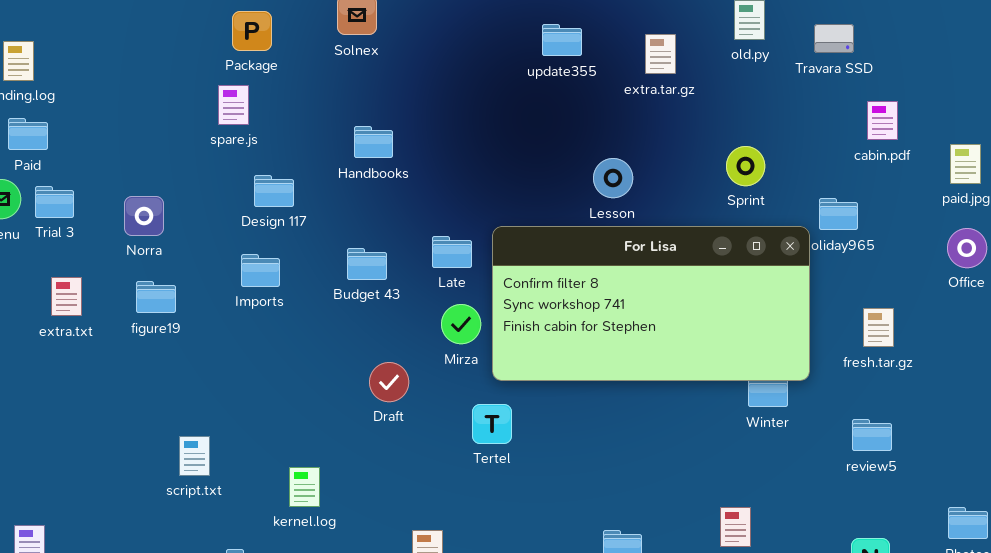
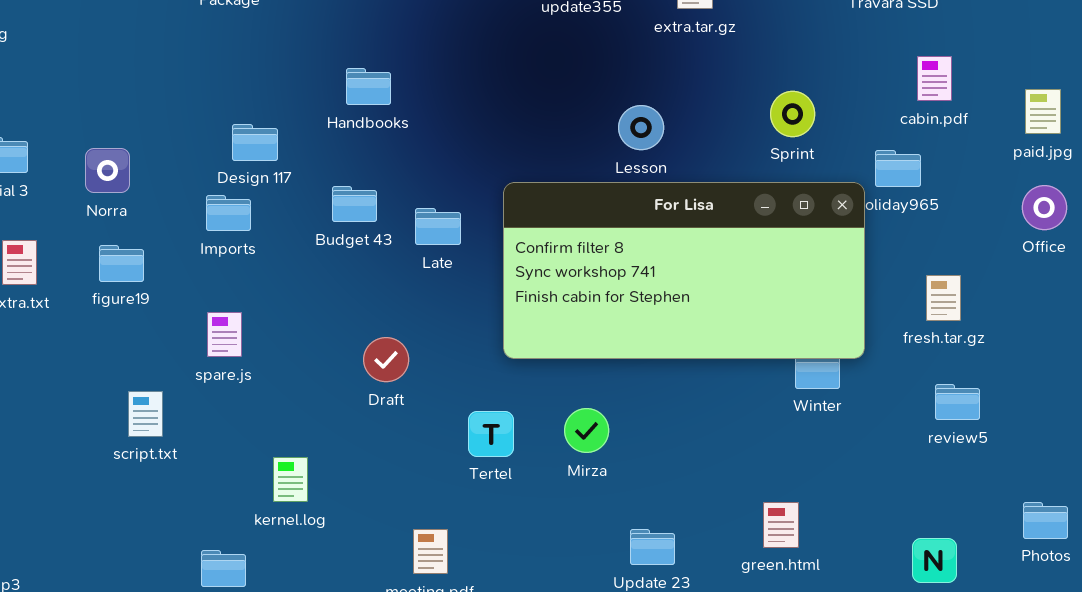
spare.js: [218,85,249,125] -> [207,312,242,357], moved
cabin.pdf: [867,101,898,140] -> [917,56,952,101], moved
Late: [432,236,472,268] -> [415,208,461,245], moved
Budget 43: [347,248,387,280] -> [332,186,377,222], moved
Imports: [241,254,280,287] -> [206,195,251,231], moved
Mirza: [441,304,481,344] -> [564,408,609,453], moved
Tertel: [472,404,512,444] -> [468,411,514,457], moved
review5: [852,419,892,451] -> [935,384,980,420], moved
script.txt: [179,436,210,476] -> [128,391,163,437], moved

